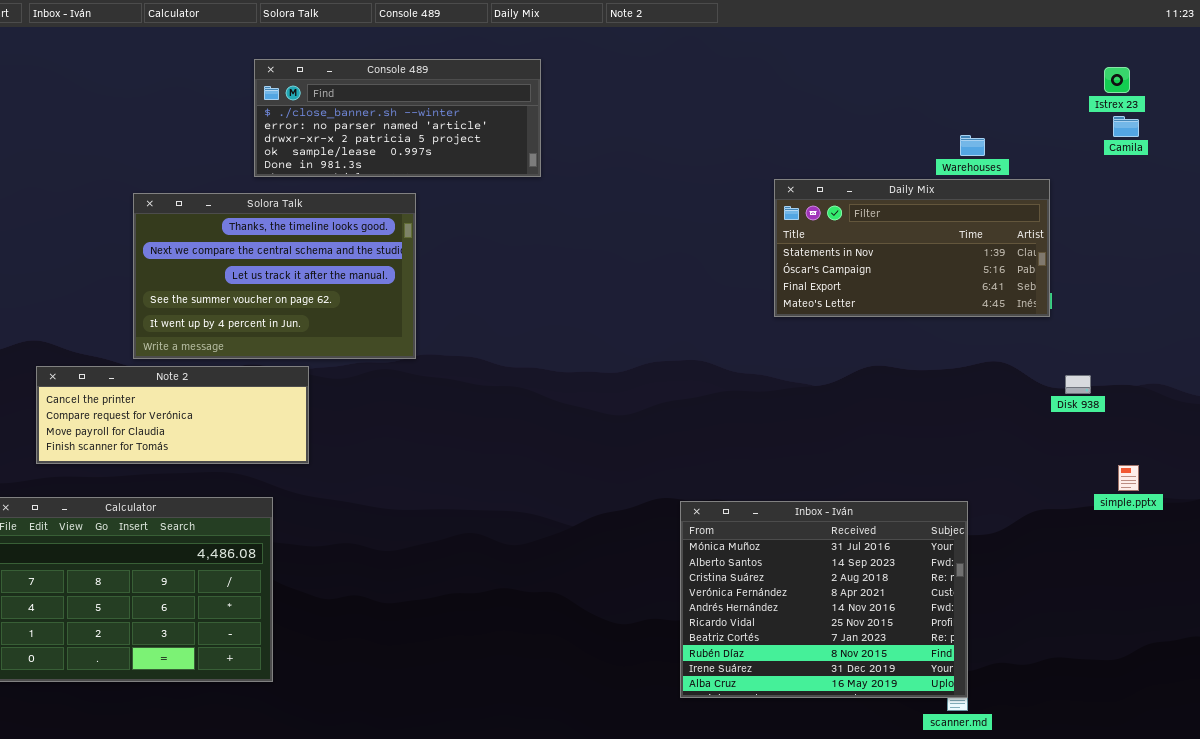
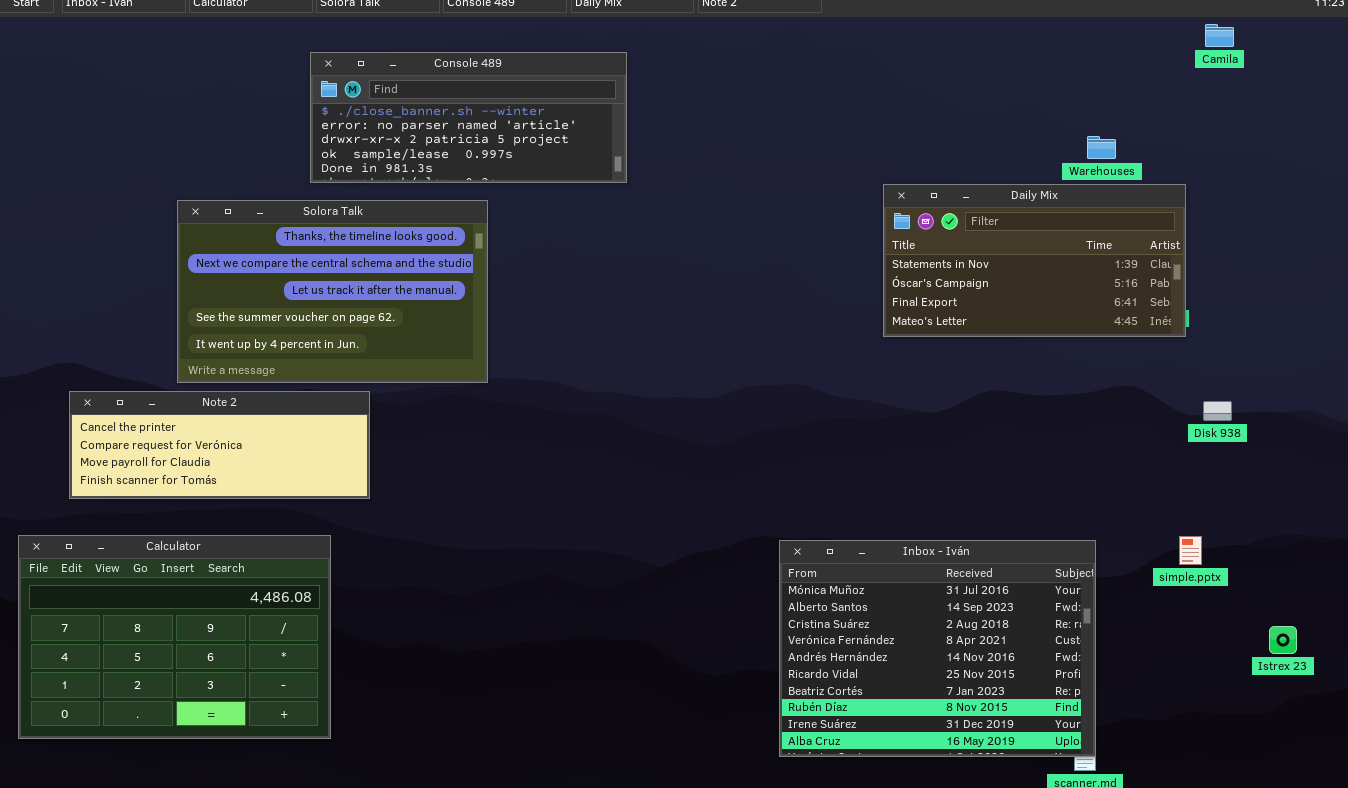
Istrex 23: [1104,67,1130,93] -> [1269,626,1297,654], moved
Camila: [1113,116,1139,137] -> [1205,24,1234,47], moved
simple.pptx: [1118,465,1139,491] -> [1179,536,1202,565], moved

